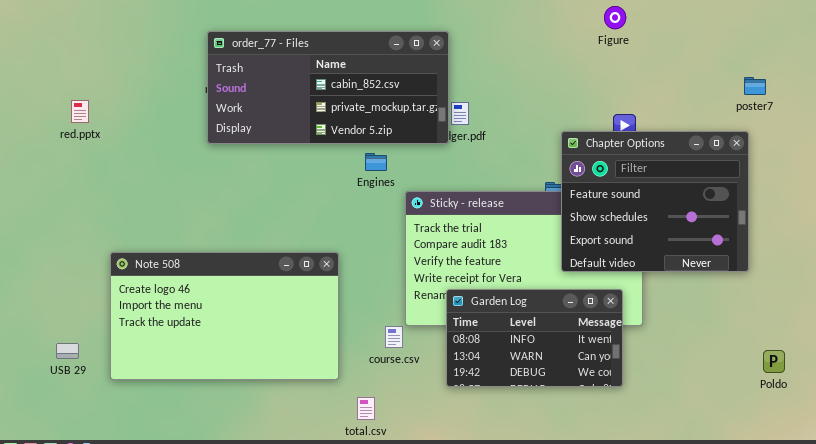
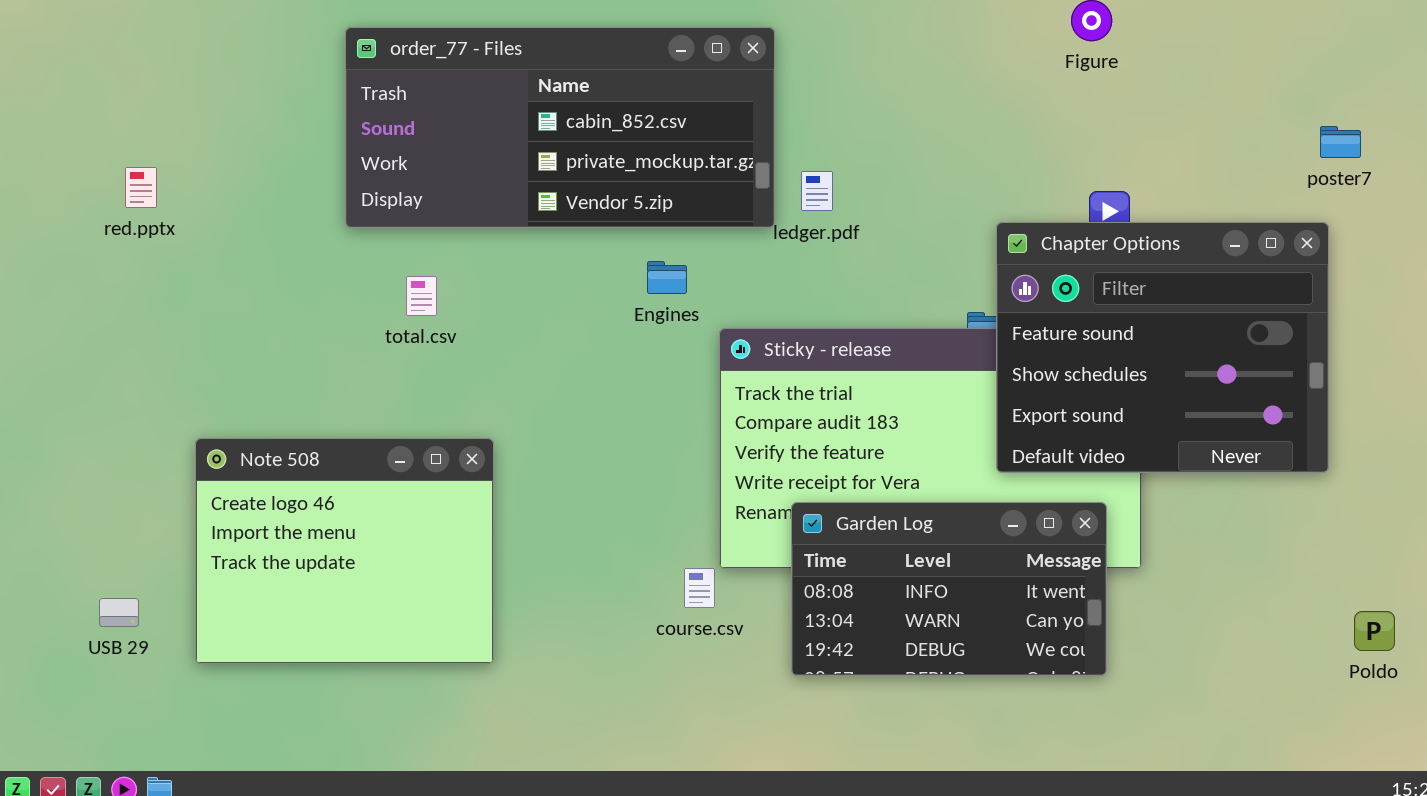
order_77 - Files: [207,31,449,144] -> [345,27,775,228], moved
Note 508: [110,252,339,380] -> [195,438,494,664], resized
total.csv: [357,397,375,420] -> [406,276,437,316], moved

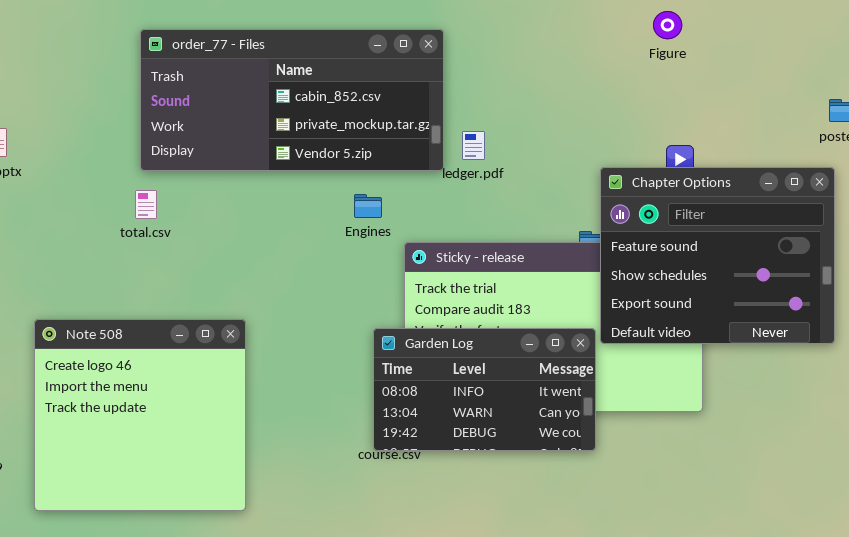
total.csv: [406,276,437,316] -> [135,190,157,219], moved
Note 508: [195,438,494,664] -> [34,319,246,511], resized
Garden Log: [791,502,1107,676] -> [373,328,596,451], moved

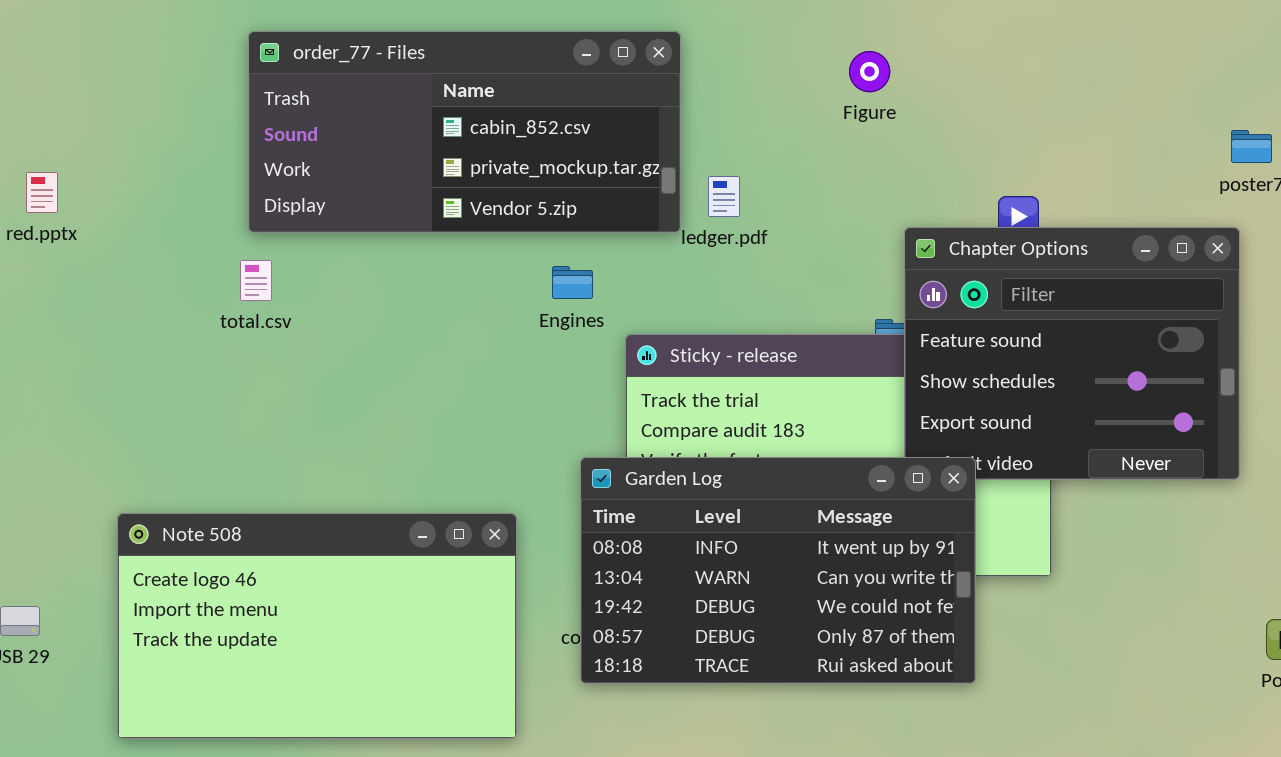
Figure: [653,11,682,39] -> [849,51,890,92], moved
Note 508: [34,319,246,511] -> [117,513,517,739], moved, resized
Garden Log: [373,328,596,451] -> [580,457,976,684], resized

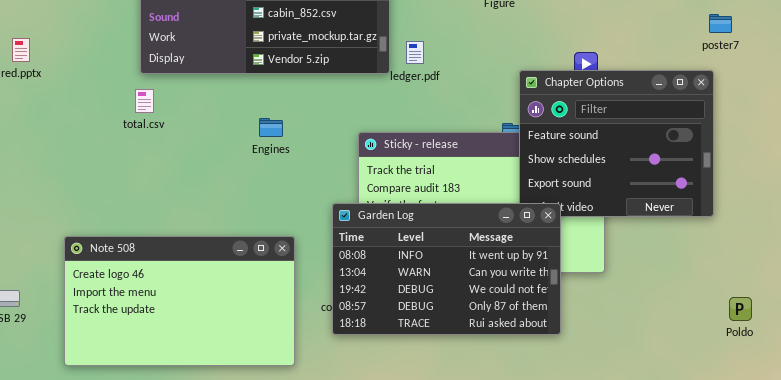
Engines: [552,266,593,299] -> [259,118,283,137], moved

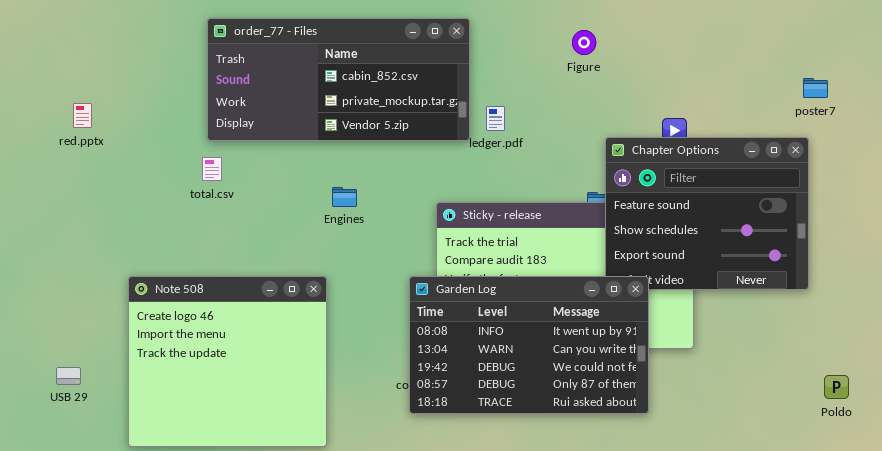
Note 508: [64,236,295,366] -> [128,276,327,447], resized

